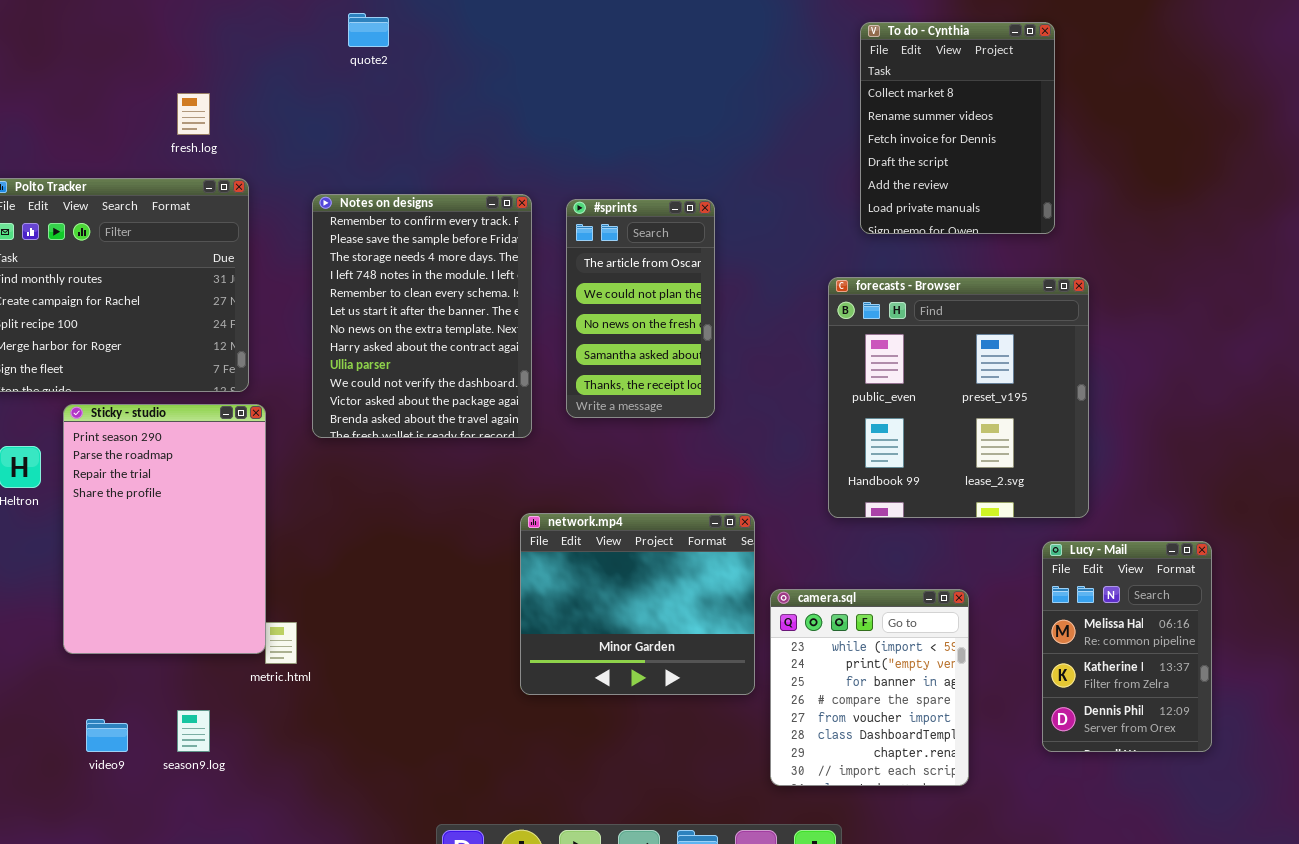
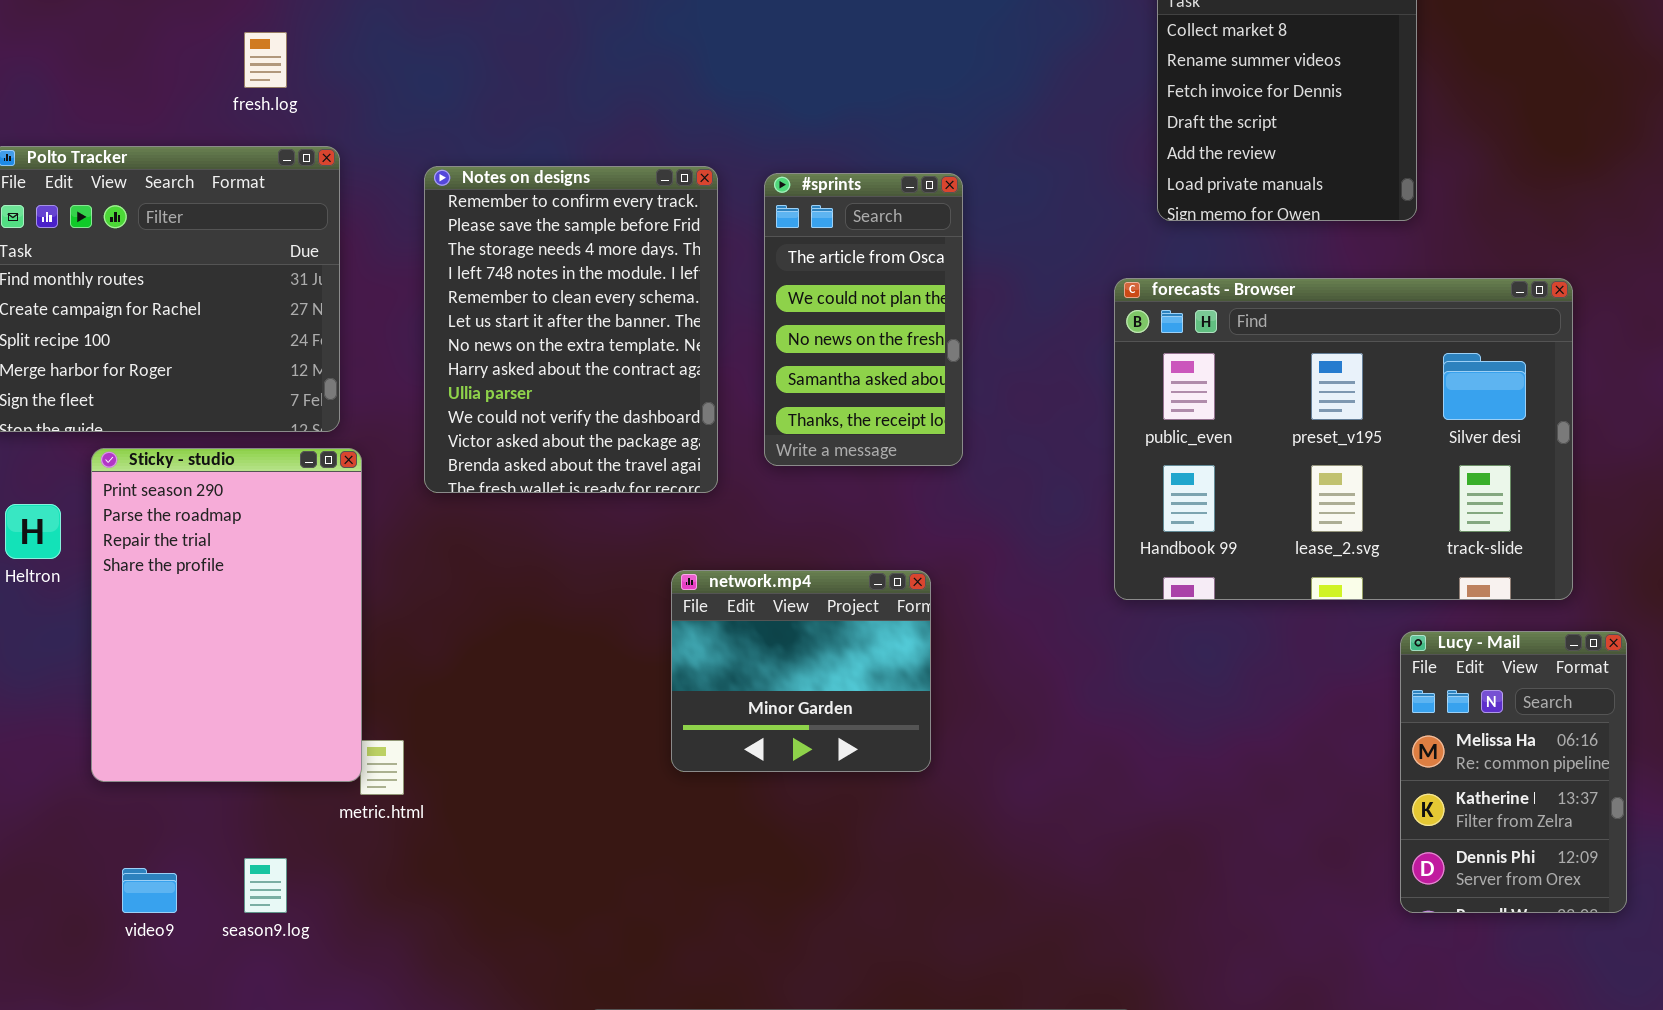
forecasts - Browser: [828,277,1089,518] -> [1114,278,1573,600], resized
network.mp4: [520,513,755,695] -> [671,570,931,772], moved, resized
camera.sql: [770,589,969,786] -> none, closed

